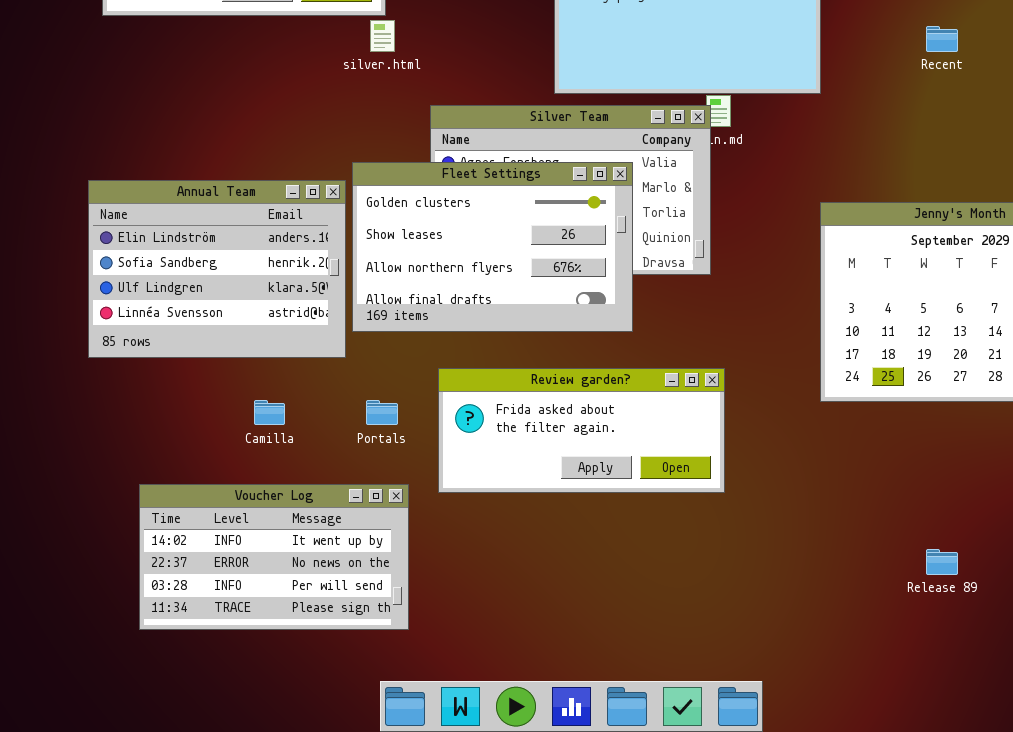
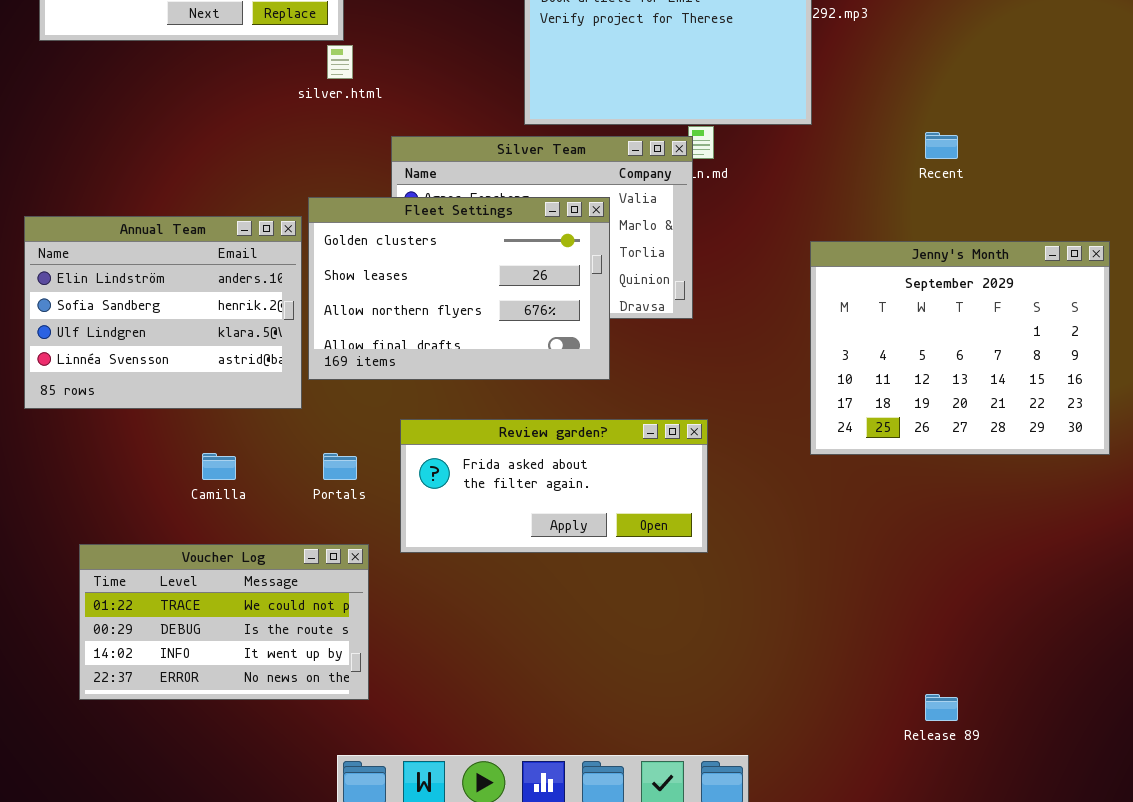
Recent: [926,26,958,52] -> [925,132,958,159], moved
Voucher Log: [139,484,409,630] -> [79,544,369,700], scrolled up 2 rows
Release 89: [926,549,958,575] -> [925,694,958,721], moved

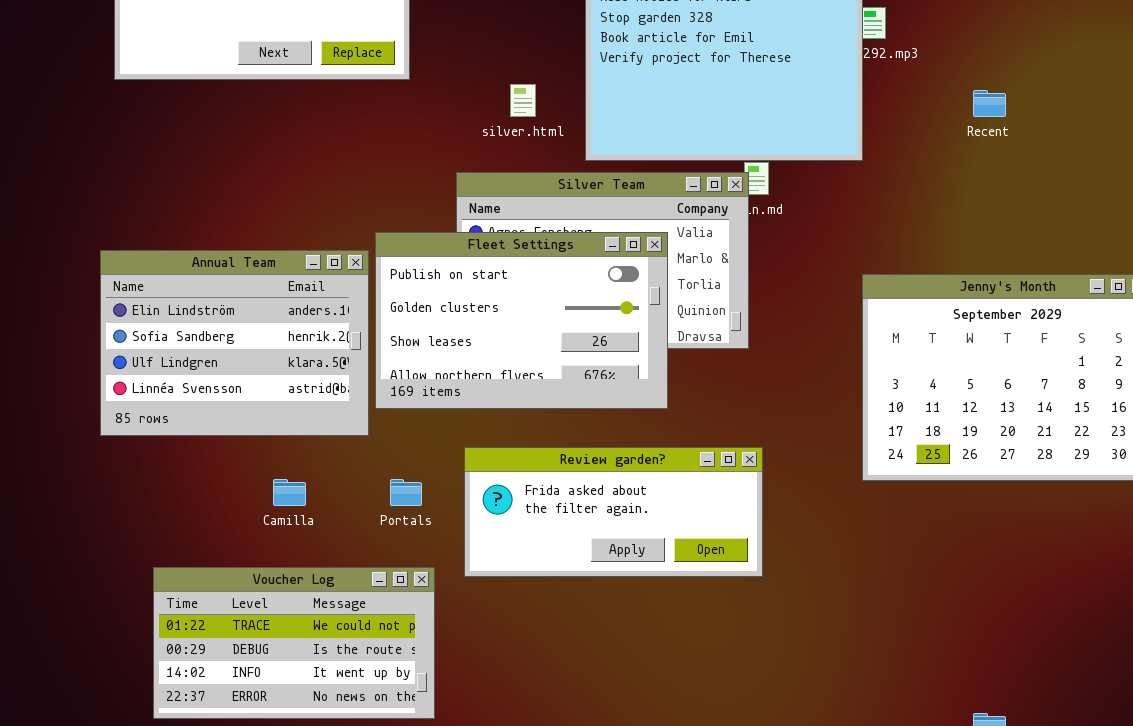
silver.html: [327,45,353,79] -> [510,84,536,117], moved
Recent: [925,132,958,159] -> [973,90,1006,117], moved
Fleet Settings: [308,197,610,380] -> [375,232,668,409], scrolled up 1 row

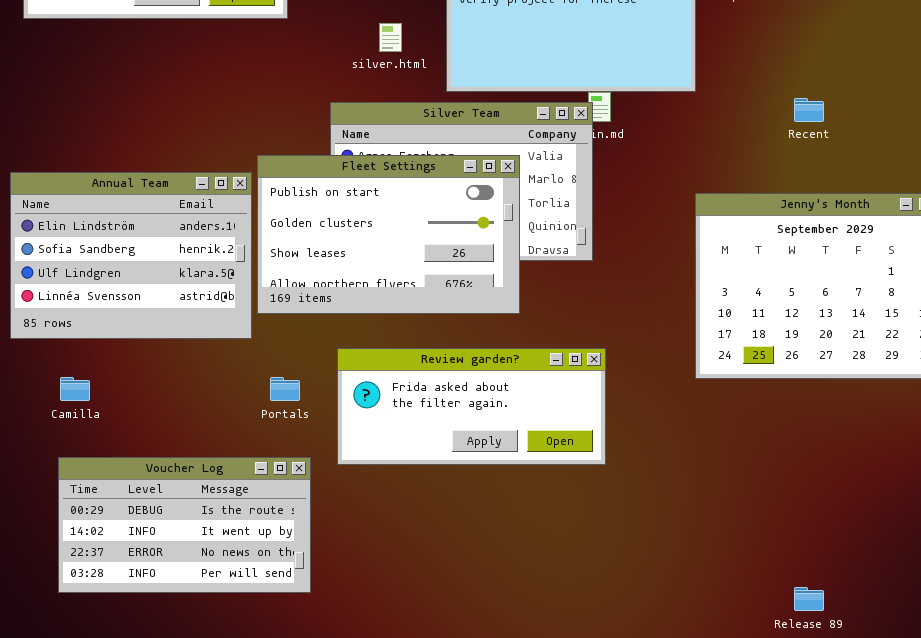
Recent: [973,90,1006,117] -> [794,98,824,122], moved
Camilla: [273,479,306,506] -> [60,377,90,401], moved
Voucher Log: [153,567,435,719] -> [58,457,311,593], scrolled down 1 row

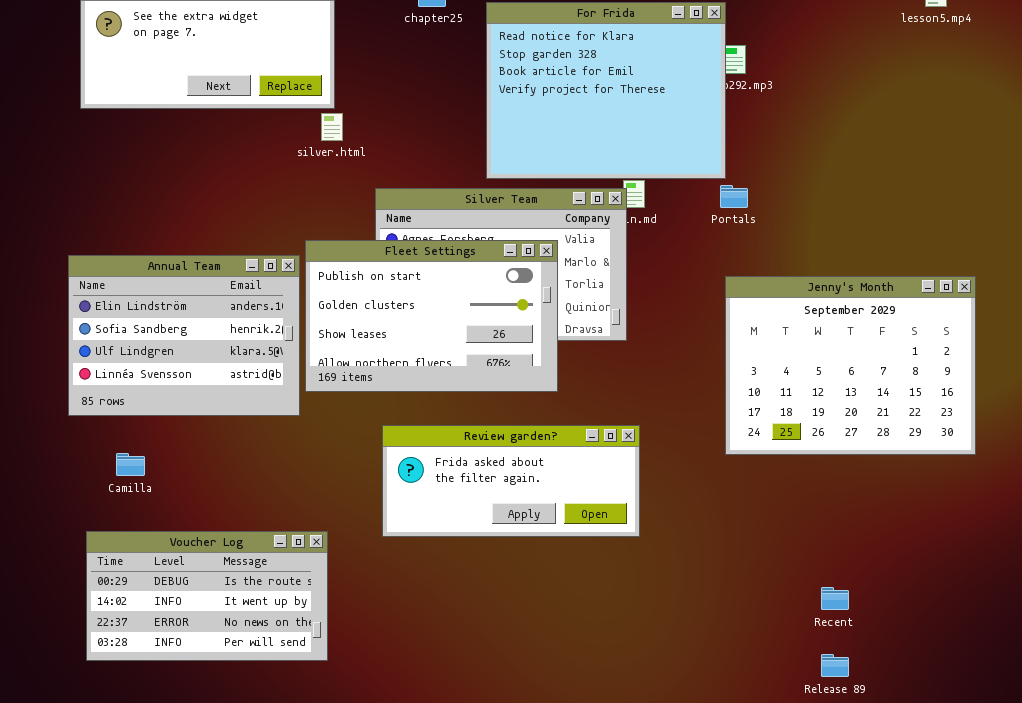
silver.html: [379,23,402,52] -> [321,113,343,141], moved
Recent: [794,98,824,122] -> [821,587,849,610], moved
Portals: [270,377,300,401] -> [720,185,748,208], moved
Voucher Log: [58,457,311,593] -> [86,531,328,661], moved

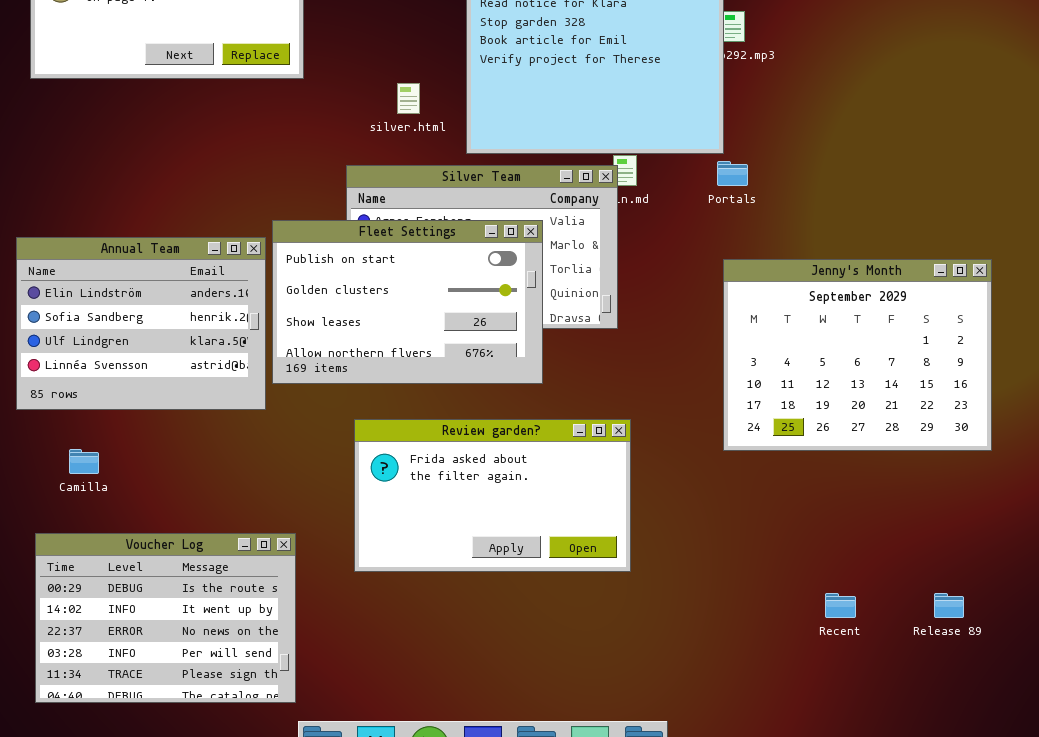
silver.html: [321,113,343,141] -> [397,83,420,114], moved
Review garden?: [382,425,640,537] -> [354,419,631,572], resized
Voucher Log: [86,531,328,661] -> [35,533,296,703], resized
Release 89: [821,654,849,677] -> [934,593,964,618], moved

